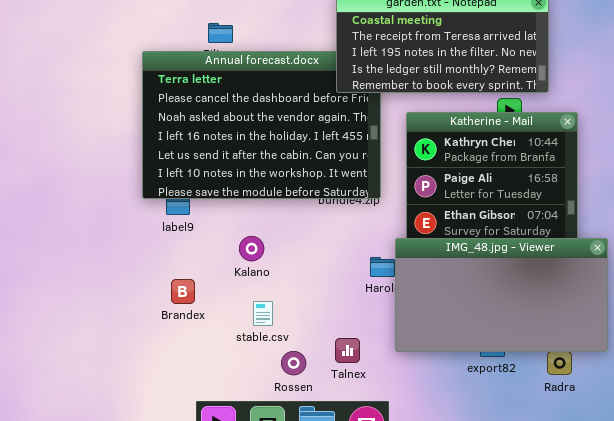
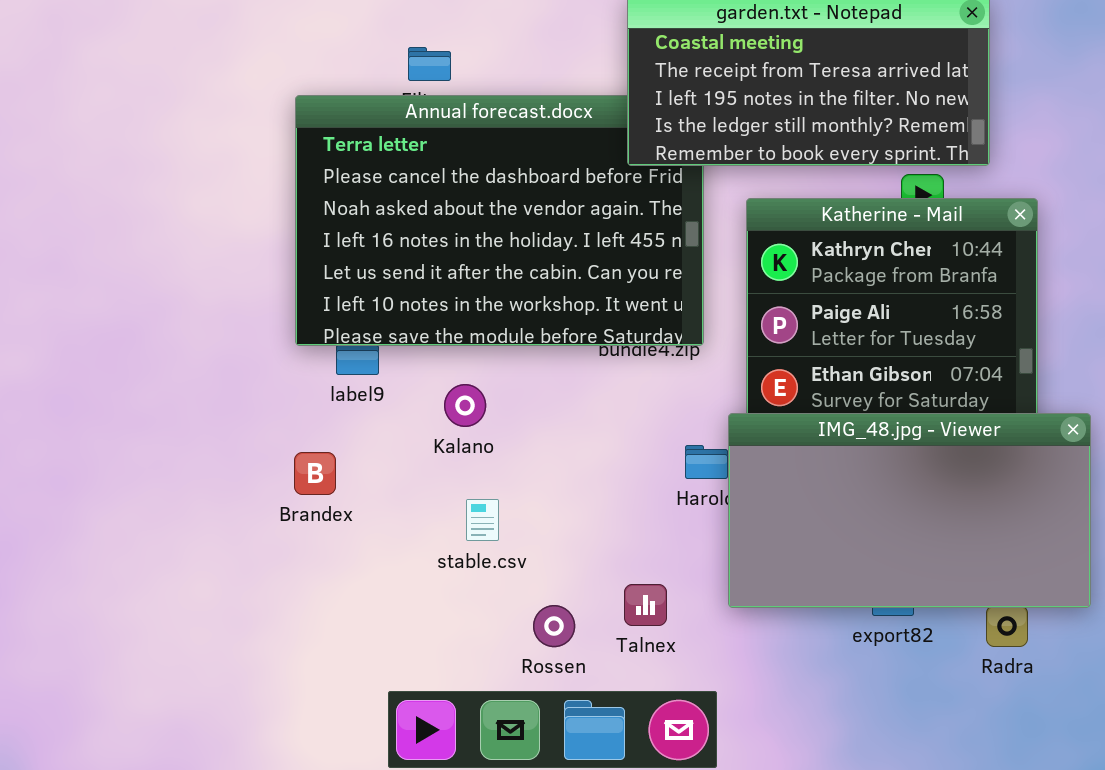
Kalano: [239,236,264,261] -> [444,384,486,427], moved
Brandex: [171,279,195,304] -> [294,452,336,495], moved
stable.csv: [253,301,273,326] -> [466,499,499,541], moved

